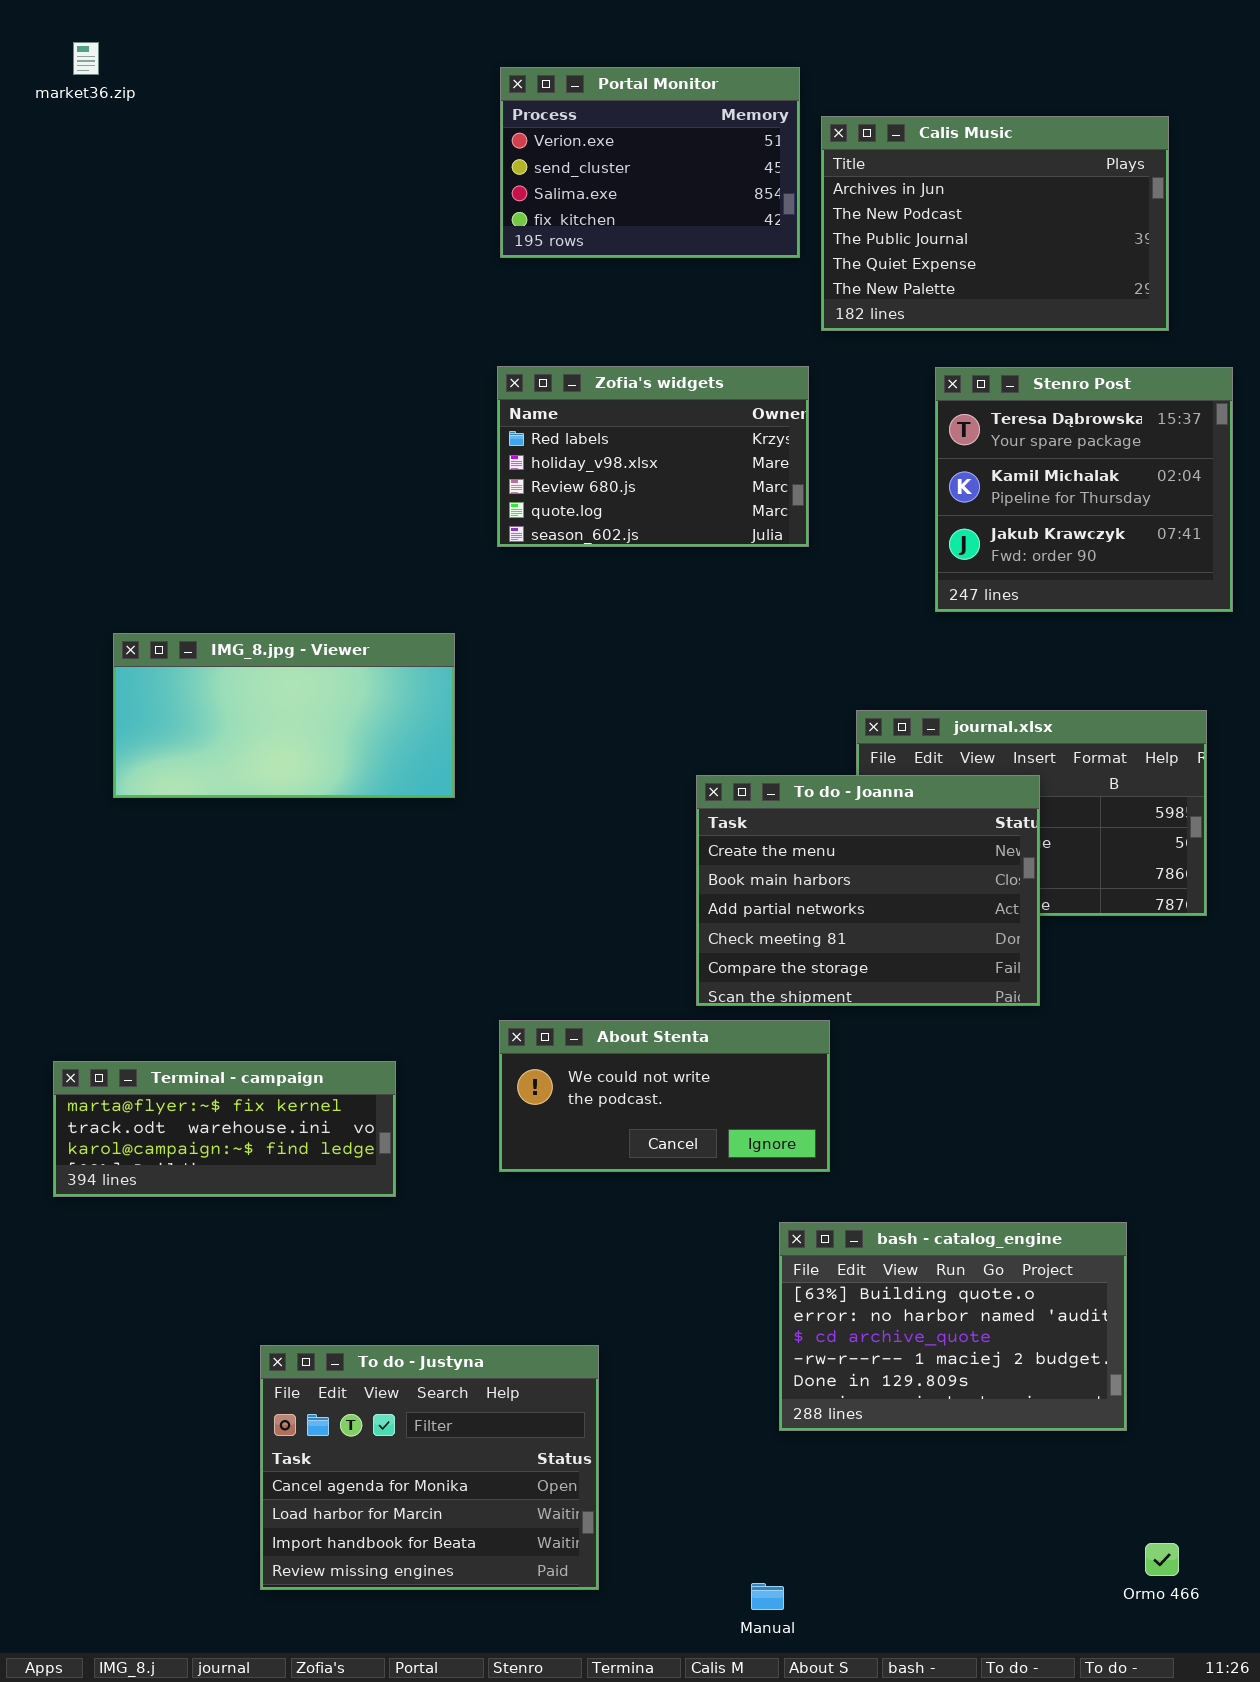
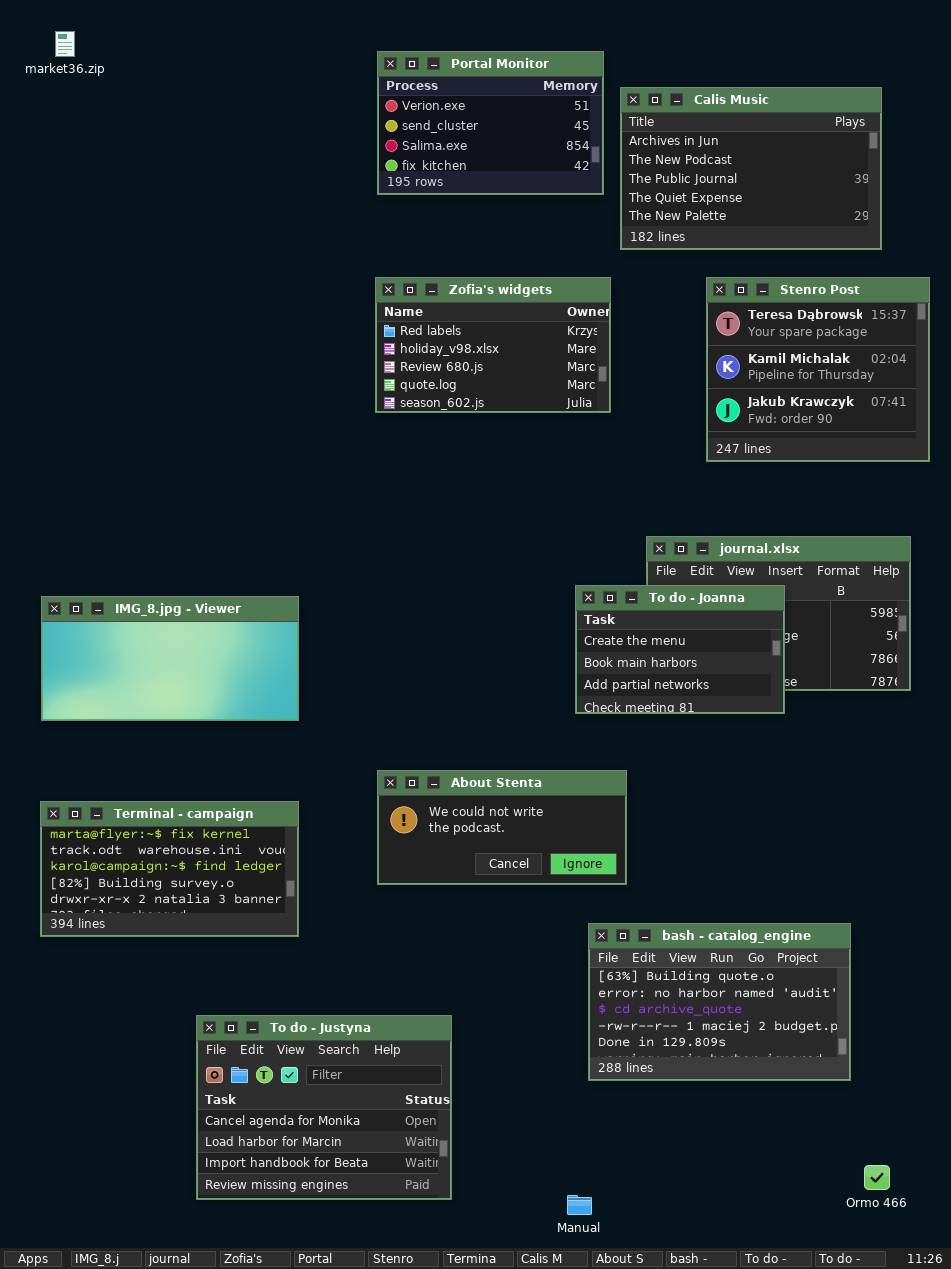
IMG_8.jpg - Viewer: [113,633,455,798] -> [41,596,299,721], moved
To do - Joanna: [696,775,1040,1006] -> [575,585,785,714], resized
Terminal - campaign: [53,1061,396,1197] -> [40,801,299,937], resized

